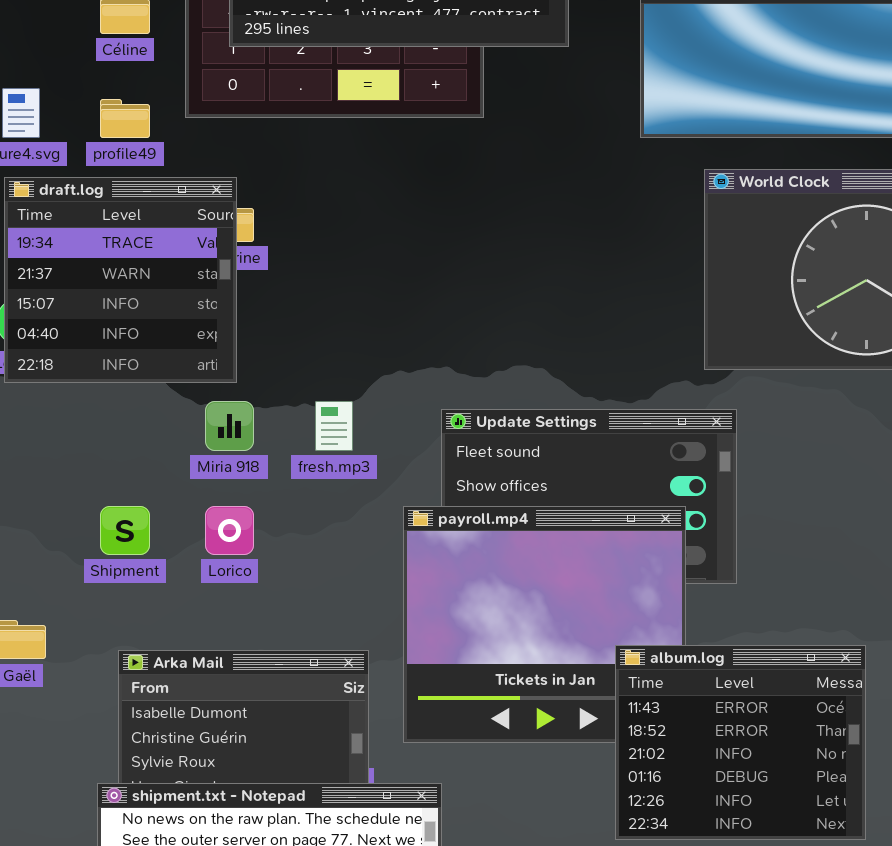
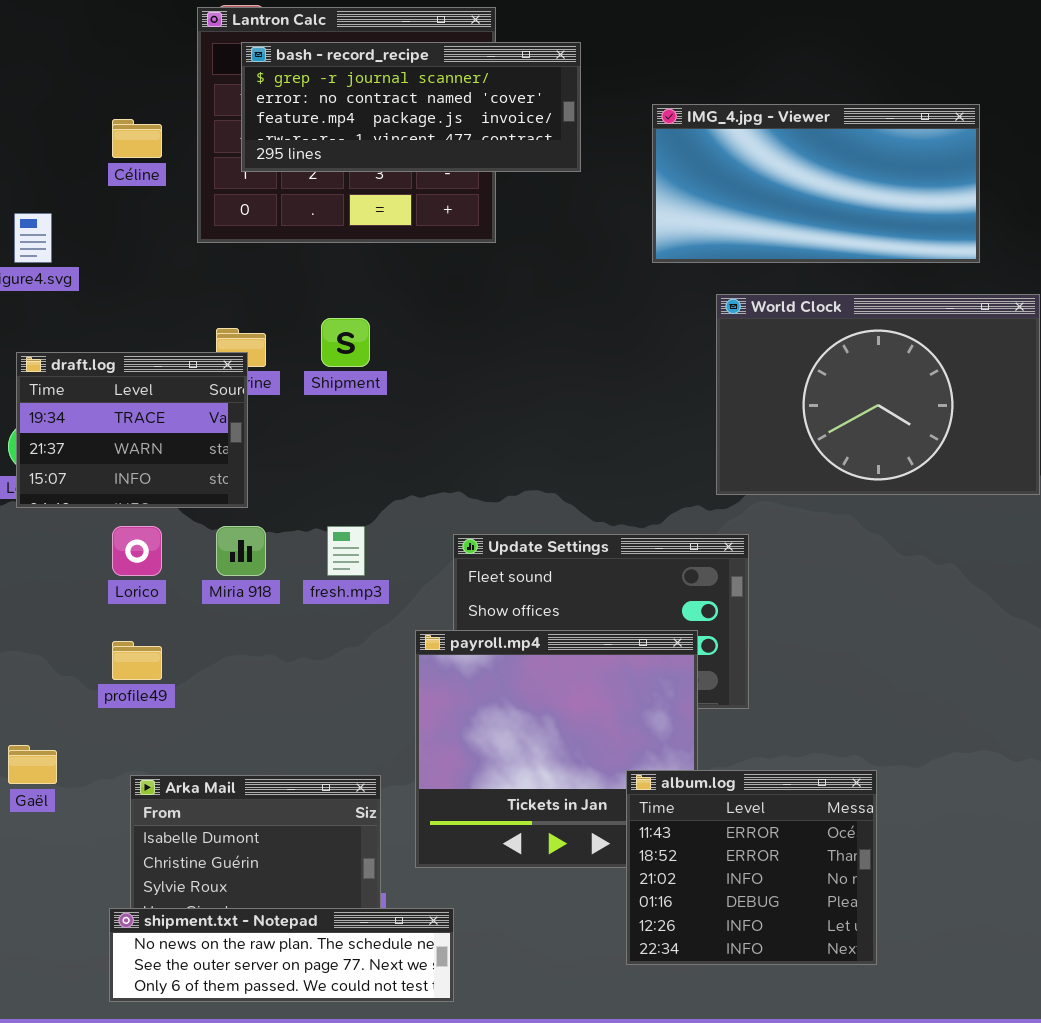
profile49: [100,99,150,138] -> [112,641,162,680], moved
draft.log: [4,177,237,383] -> [16,352,248,508], resized
Shipment: [100,506,150,555] -> [321,318,370,367], moved
Lorico: [205,506,254,555] -> [112,526,162,576], moved

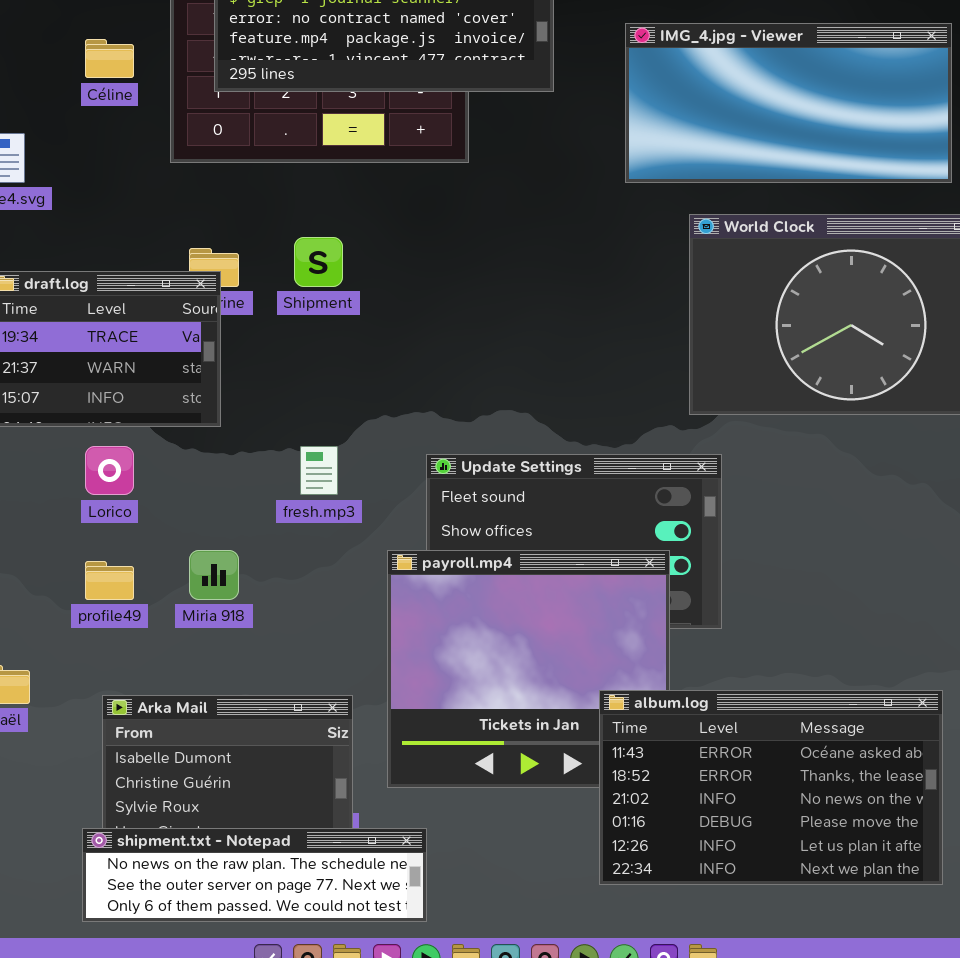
Miria 918: [216,526,266,576] -> [189,550,239,600], moved
album.log: [626,770,877,965] -> [599,690,943,885], resized

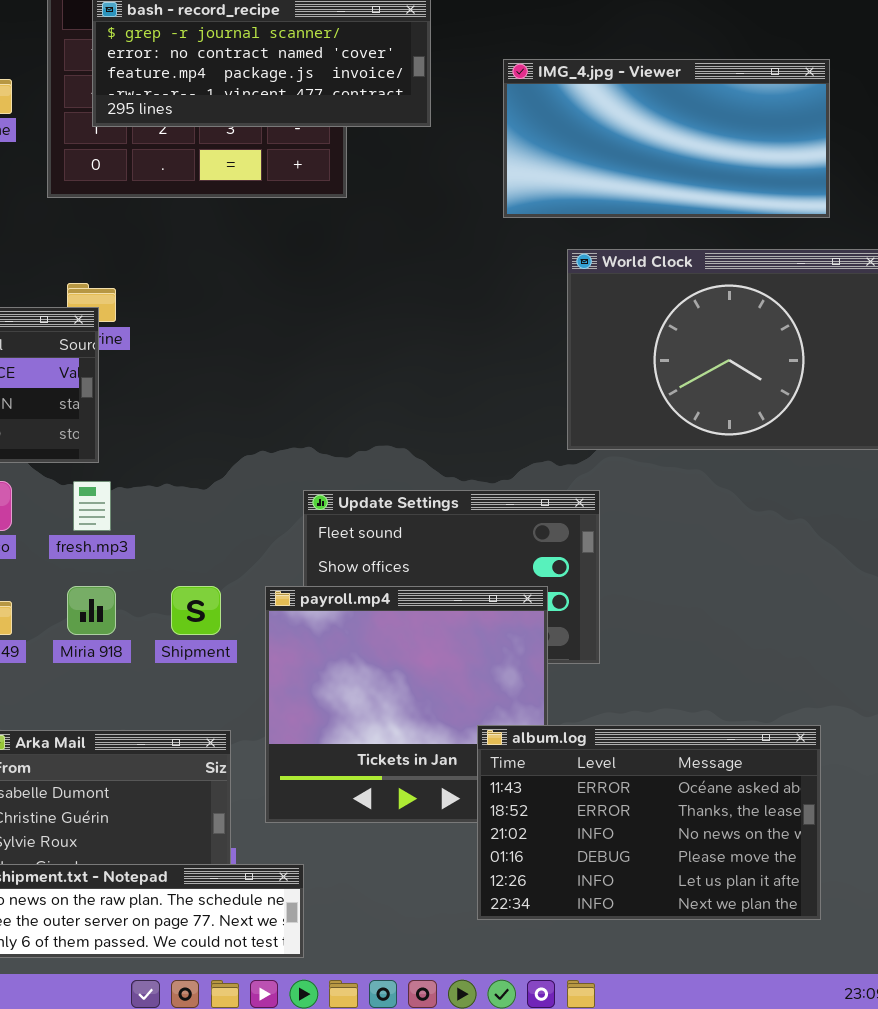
Shipment: [294,237,343,287] -> [171,586,221,635], moved
fresh.mp3: [300,446,338,495] -> [73,481,111,531], moved

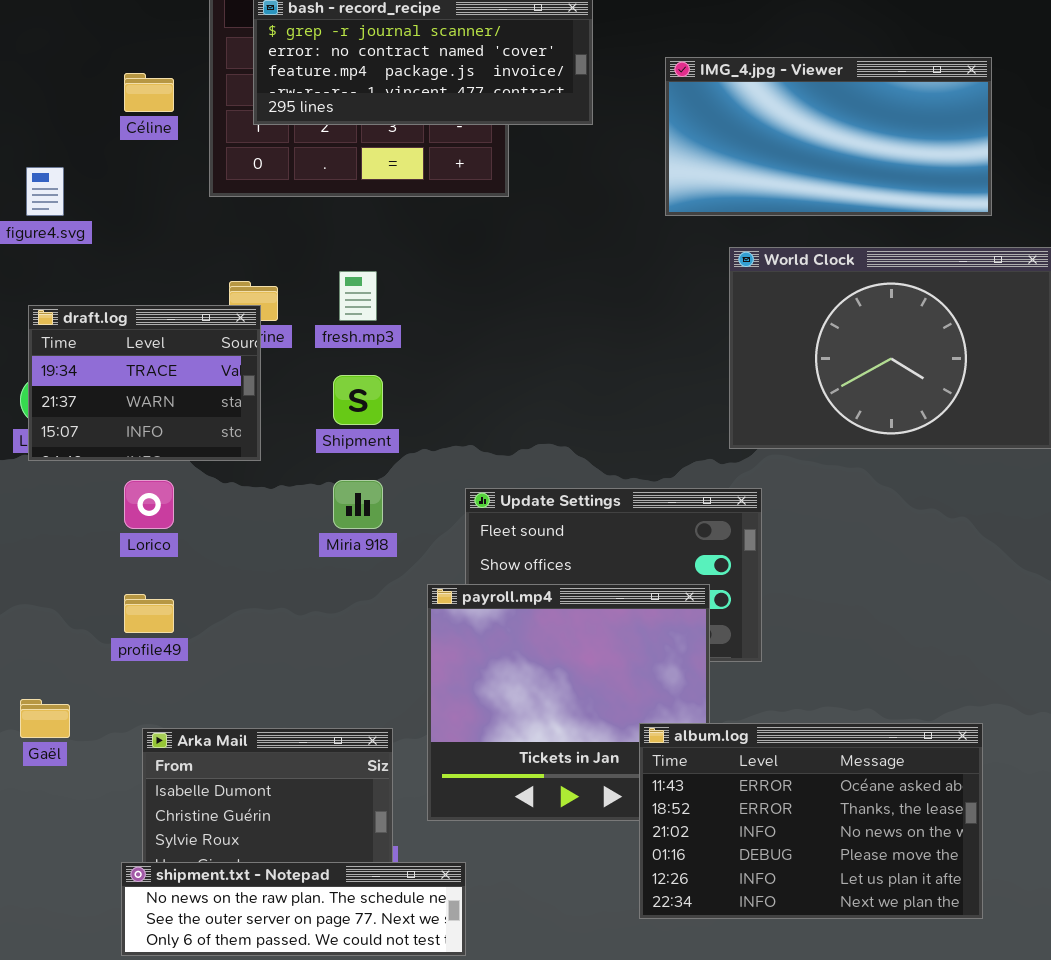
fresh.mp3: [73,481,111,531] -> [339,271,377,321], moved
Miria 918: [67,586,116,635] -> [333,480,383,529], moved
Shipment: [171,586,221,635] -> [333,375,383,425], moved

